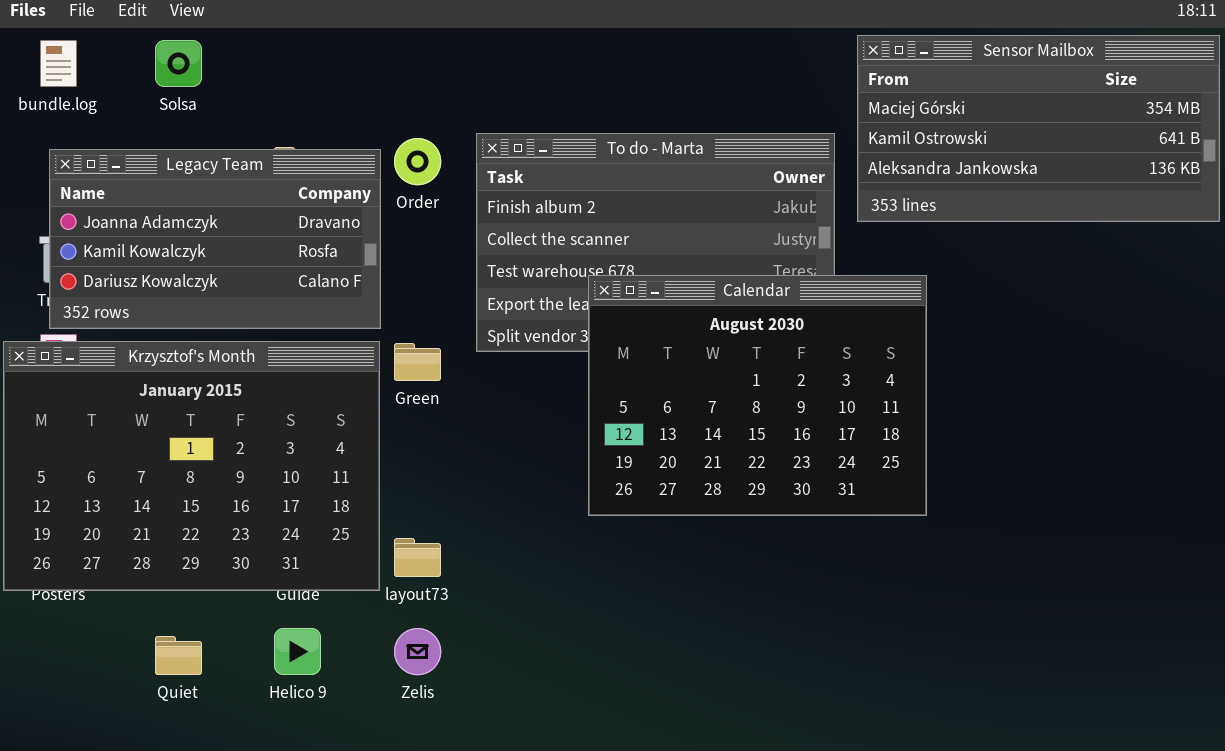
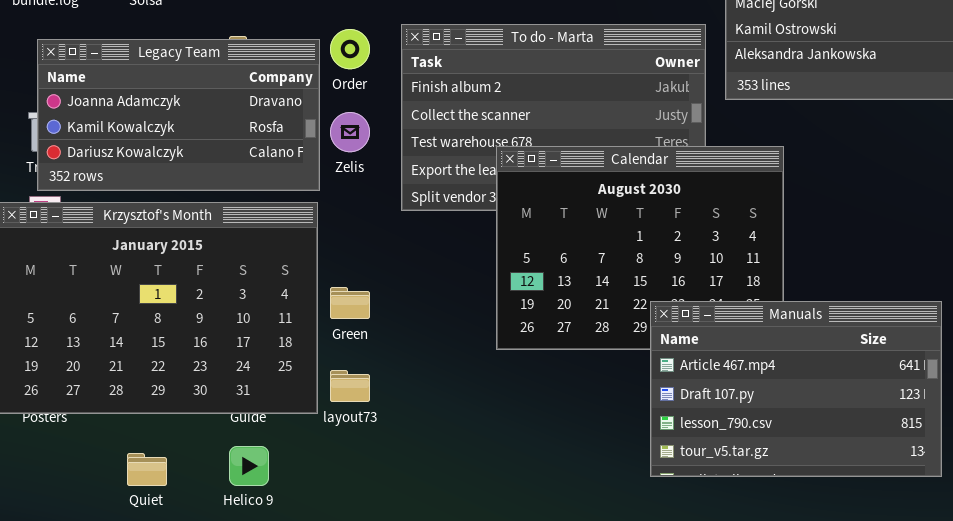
Green: [394,343,441,381] -> [330,287,370,319], moved
Manuals: none -> [650,301,942,477], opened
Zelis: [394,628,441,675] -> [330,112,370,152], moved

